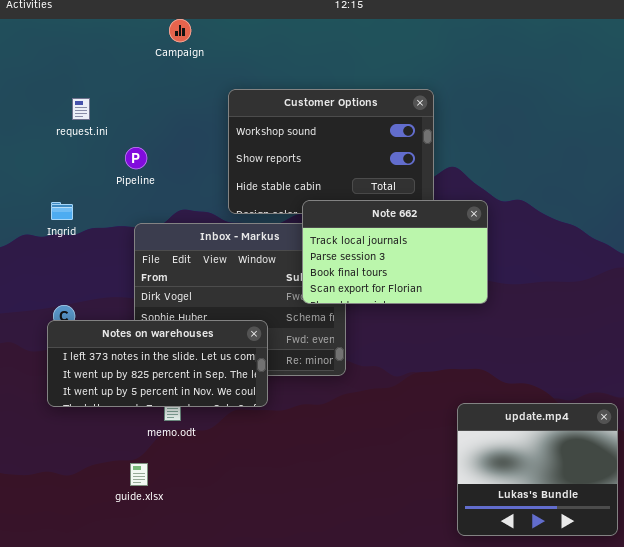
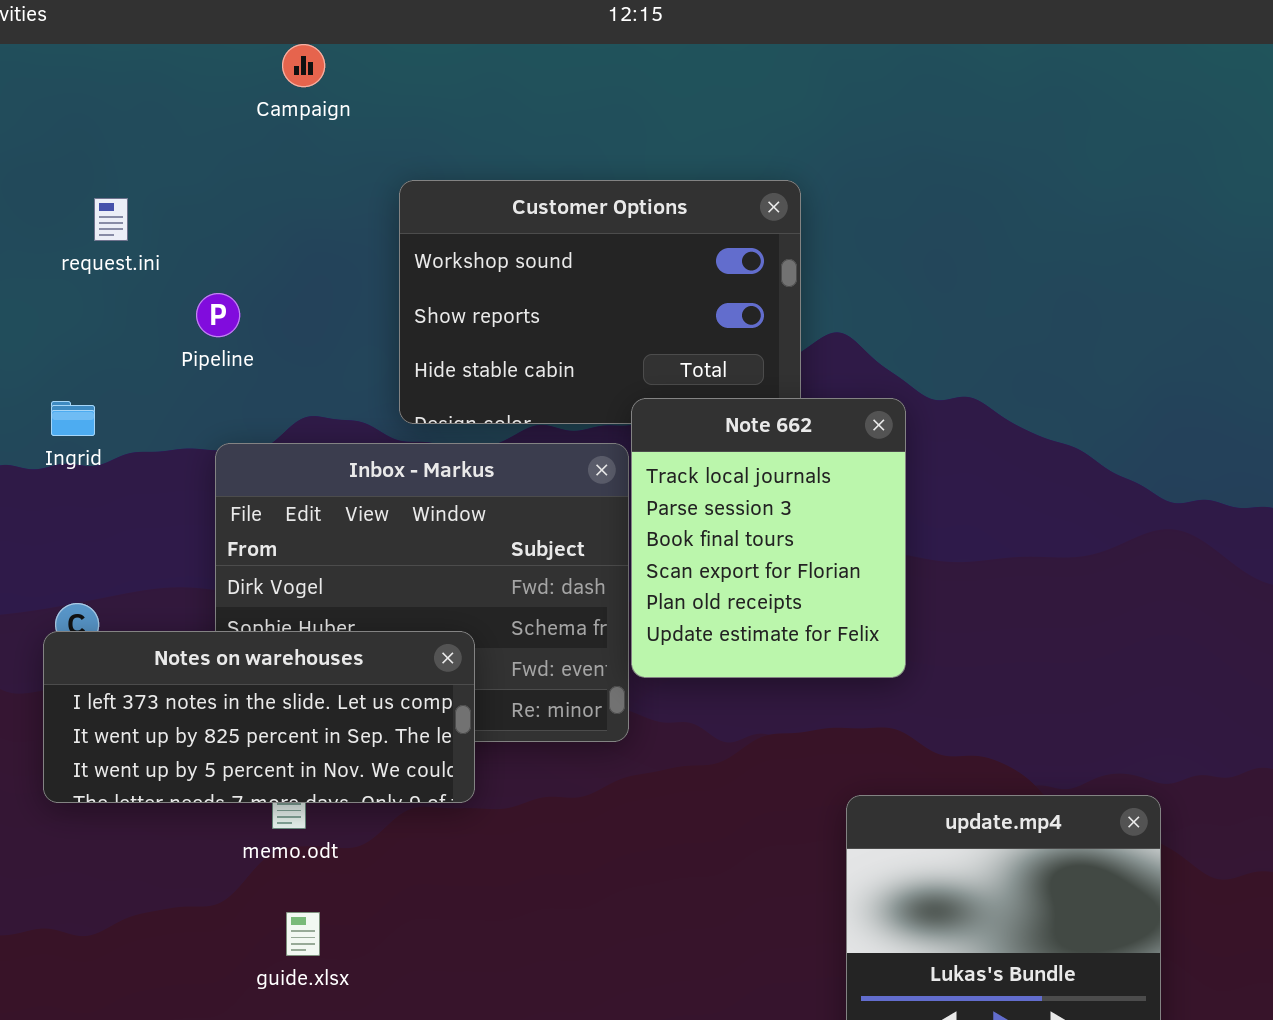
Note 662: [302,200,488,304] -> [631,398,906,678], resized
guide.xlsx: [130,463,148,486] -> [286,912,320,956], moved

